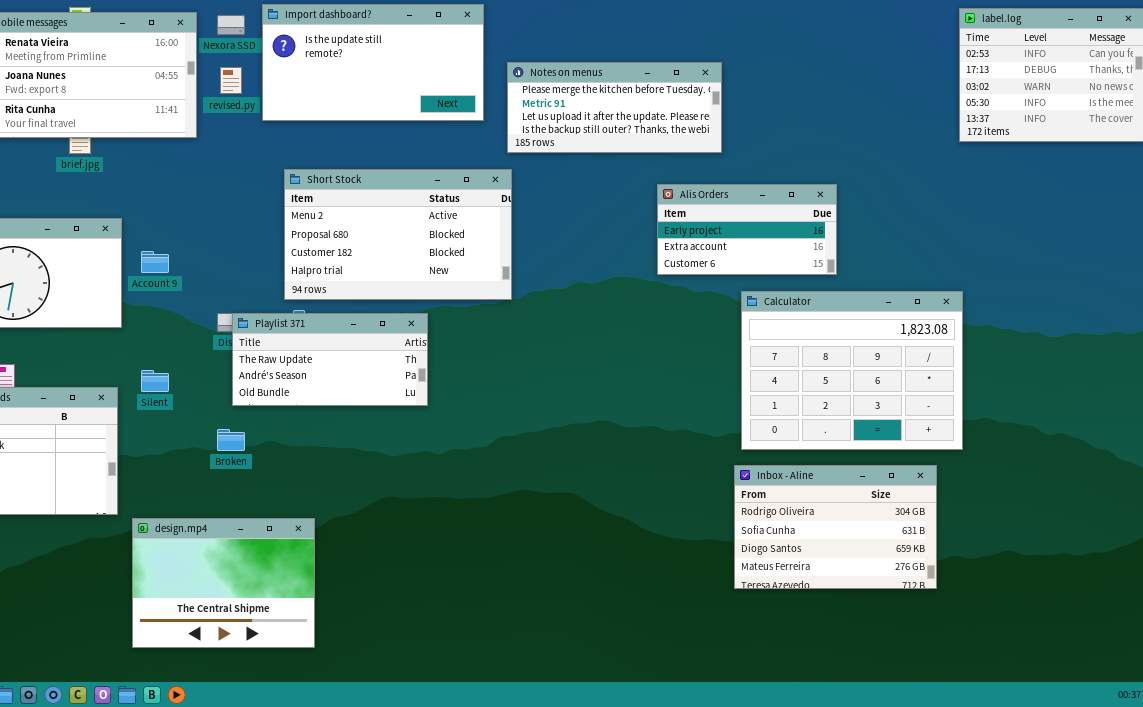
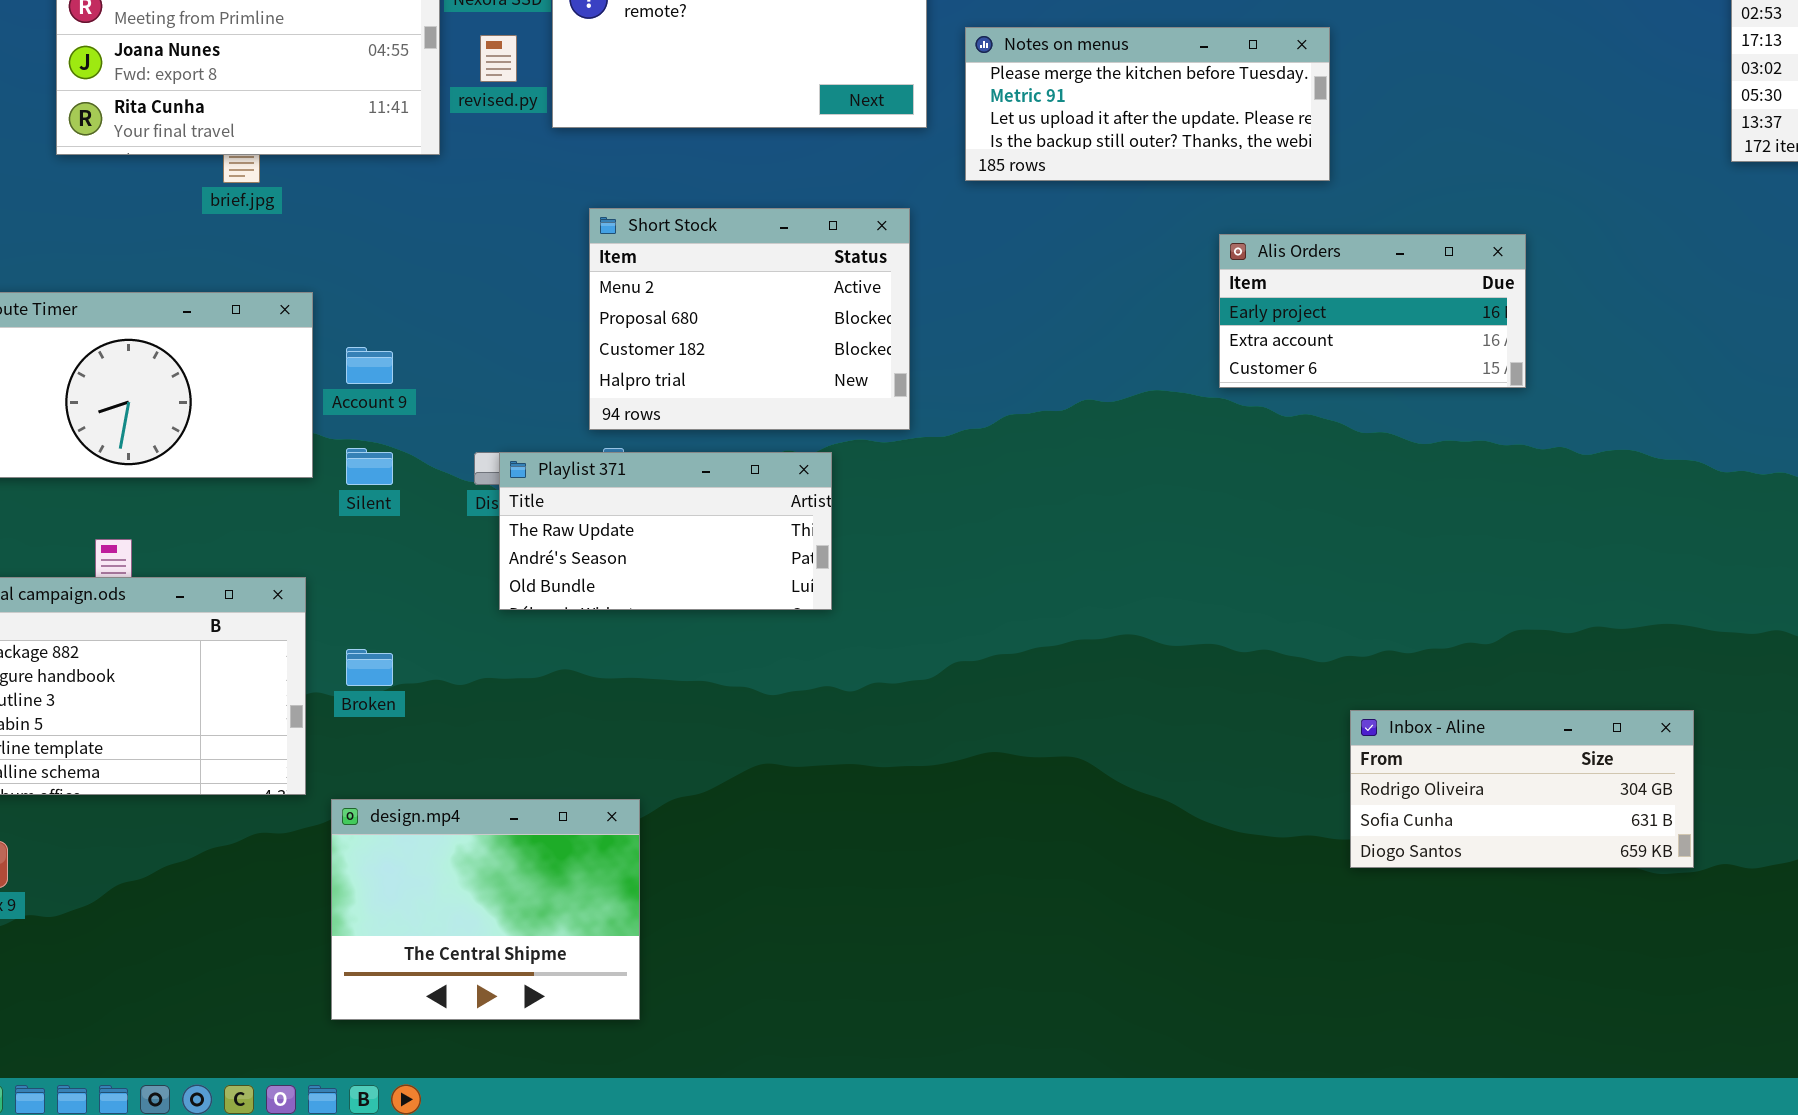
Short Stock: [284,169,512,300] -> [589,208,910,430], resized
Calculator: [741,291,963,450] -> none, closed
Silent: [141,370,169,392] -> [346,448,393,485], moved
Broken: [217,429,245,451] -> [346,649,393,686], moved
Inbox - Aline: [734,465,937,589] -> [1350,710,1694,868], resized

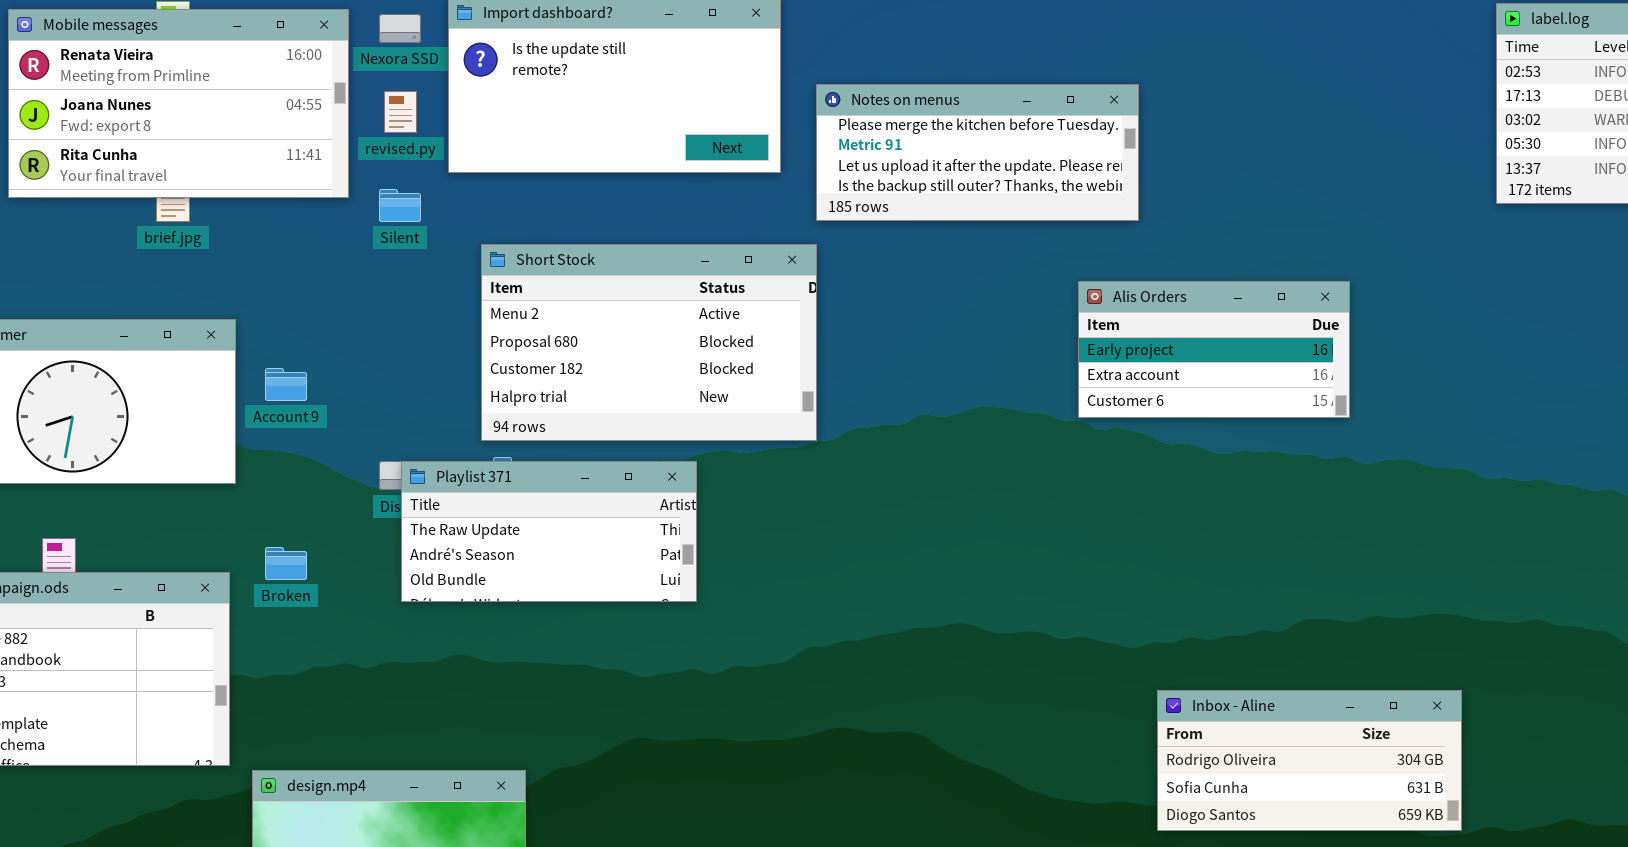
Short Stock: [589,208,910,430] -> [481,244,817,441], resized
Alis Orders: [1219,234,1526,388] -> [1078,281,1350,418], moved
Silent: [346,448,393,485] -> [379,189,421,222], moved
Broken: [346,649,393,686] -> [265,547,307,580], moved

